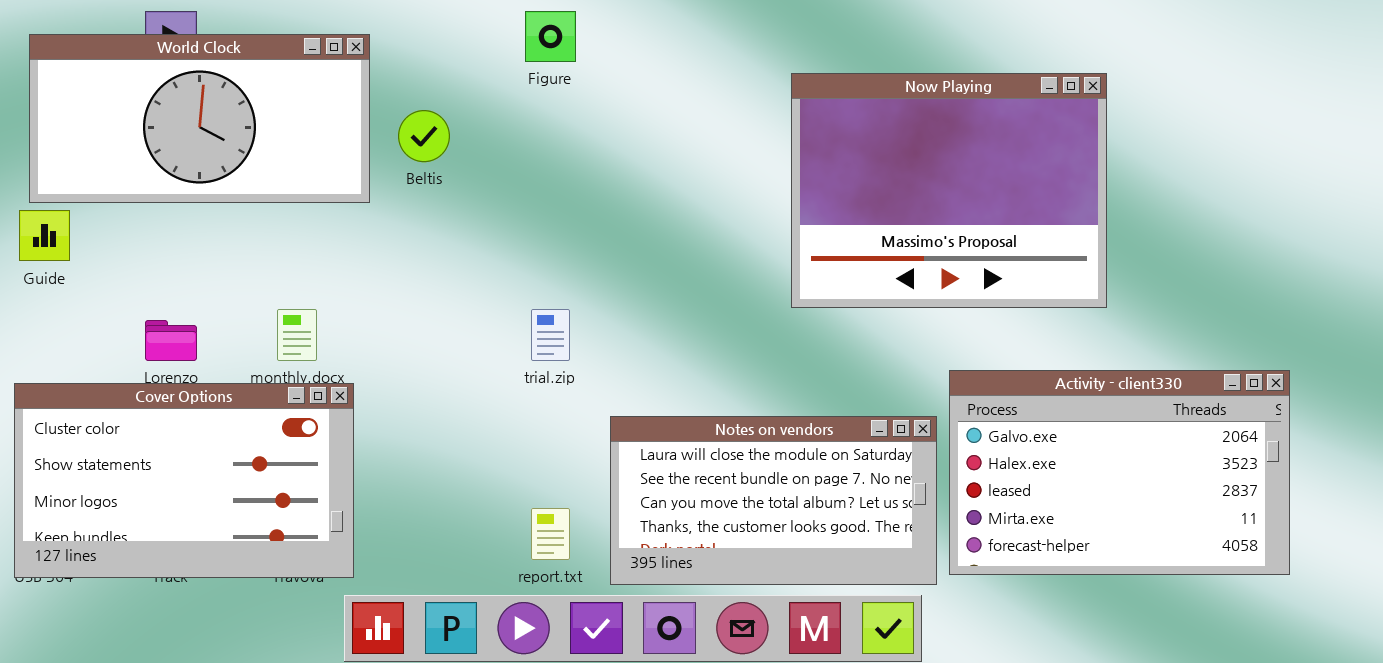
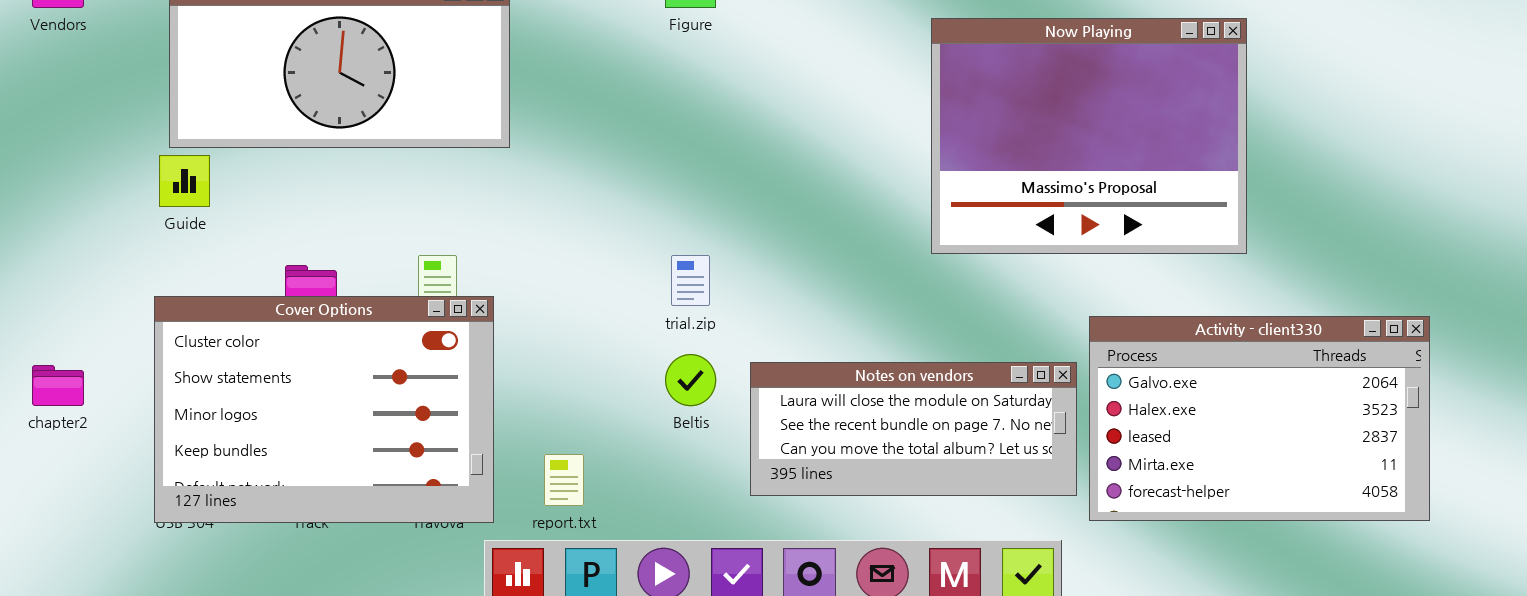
Beltis: [398,110,450,162] -> [665,354,716,406], moved
Cover Options: [14,383,354,578] -> [154,296,494,523], resized
Notes on vendors: [610,416,937,585] -> [750,362,1077,496], resized
report.txt: [531,508,570,560] -> [544,454,584,506], moved

